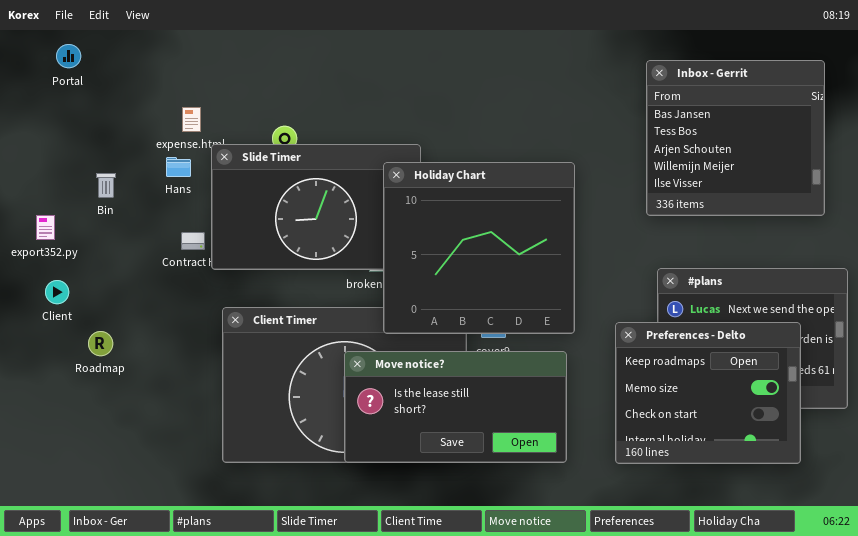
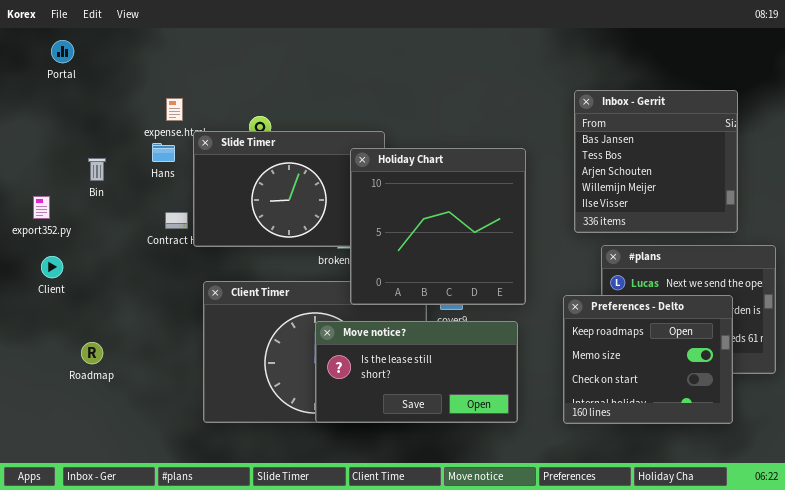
Inbox - Gerrit: [646,60,825,216] -> [574,90,738,233], moved
Roadmap: [88,331,113,356] -> [81,342,103,364], moved

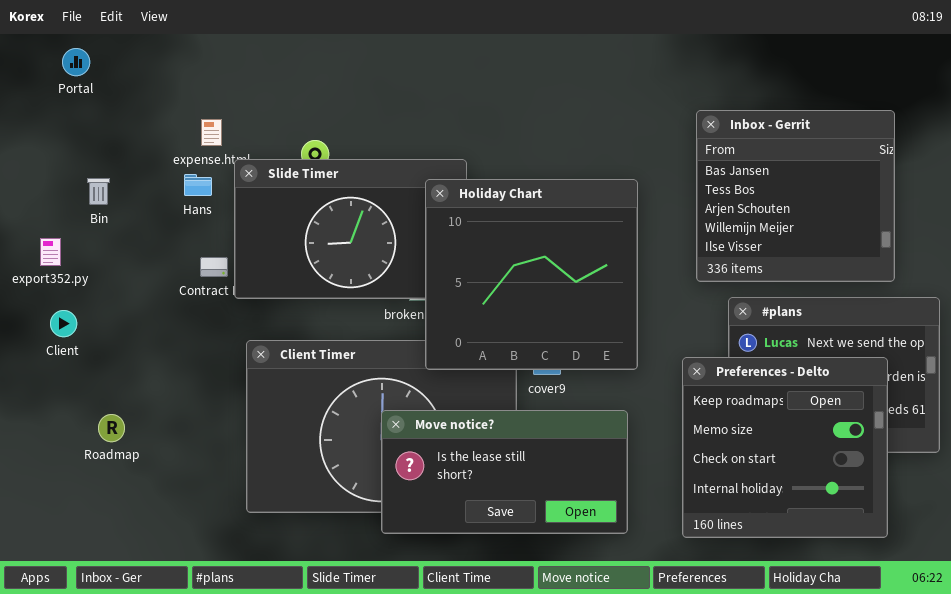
Bin: [88,158,106,181] -> [87,178,110,205], moved
Preferences - Delto: [563,295,733,424] -> [682,357,888,538], resized
Move notice?: [315,321,518,423] -> [381,410,628,534], moved

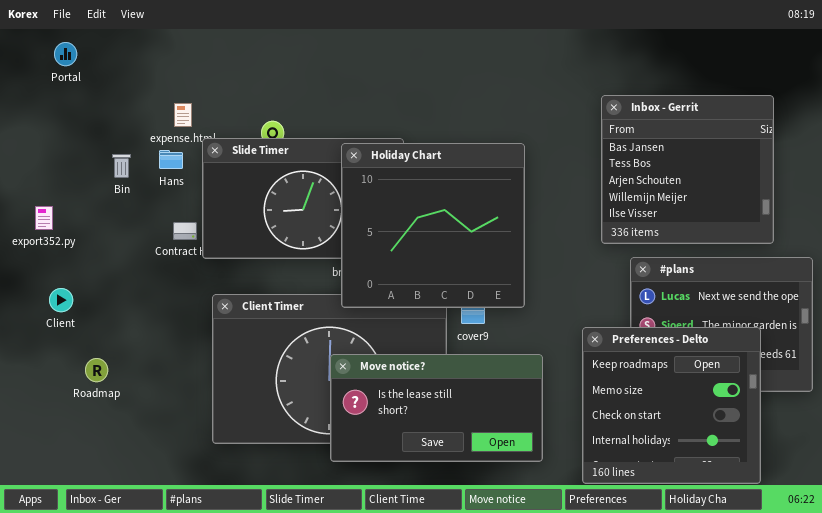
Bin: [87,178,110,205] -> [112,154,131,178], moved
Holiday Chart: [425,179,638,370] -> [341,143,525,308], moved
Client: [50,310,77,337] -> [49,288,73,312], moved
Preferences - Delto: [682,357,888,538] -> [582,327,761,484], moved

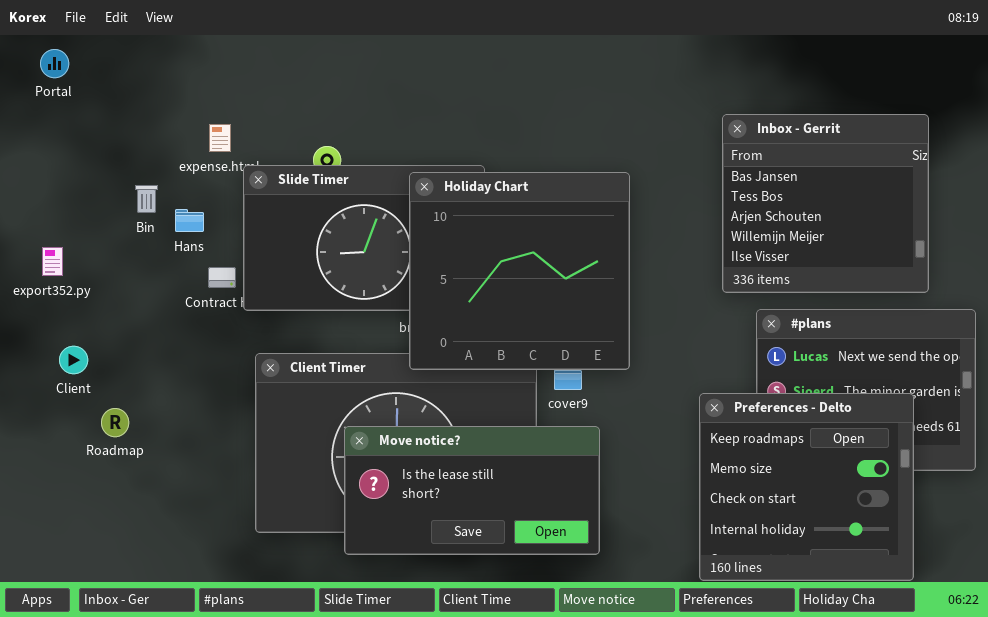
Portal: [54,42,77,66] -> [40,49,69,78], moved
Hans: [159,150,183,169] -> [175,209,204,232], moved
Move notice?: [330,354,543,462] -> [344,426,600,555], moved
Roadmap: [85,358,108,382] -> [101,408,129,437], moved

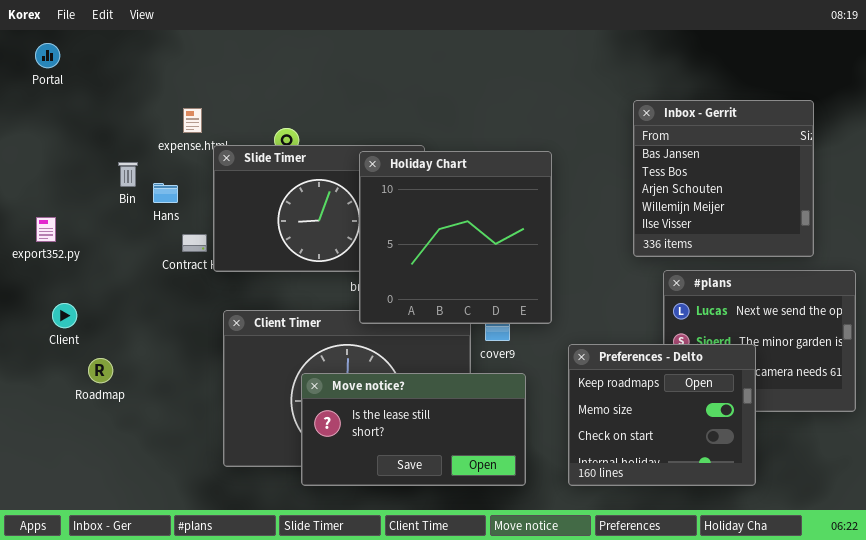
Preferences - Delto: [699,393,914,581] -> [568,344,756,486], moved, resized

